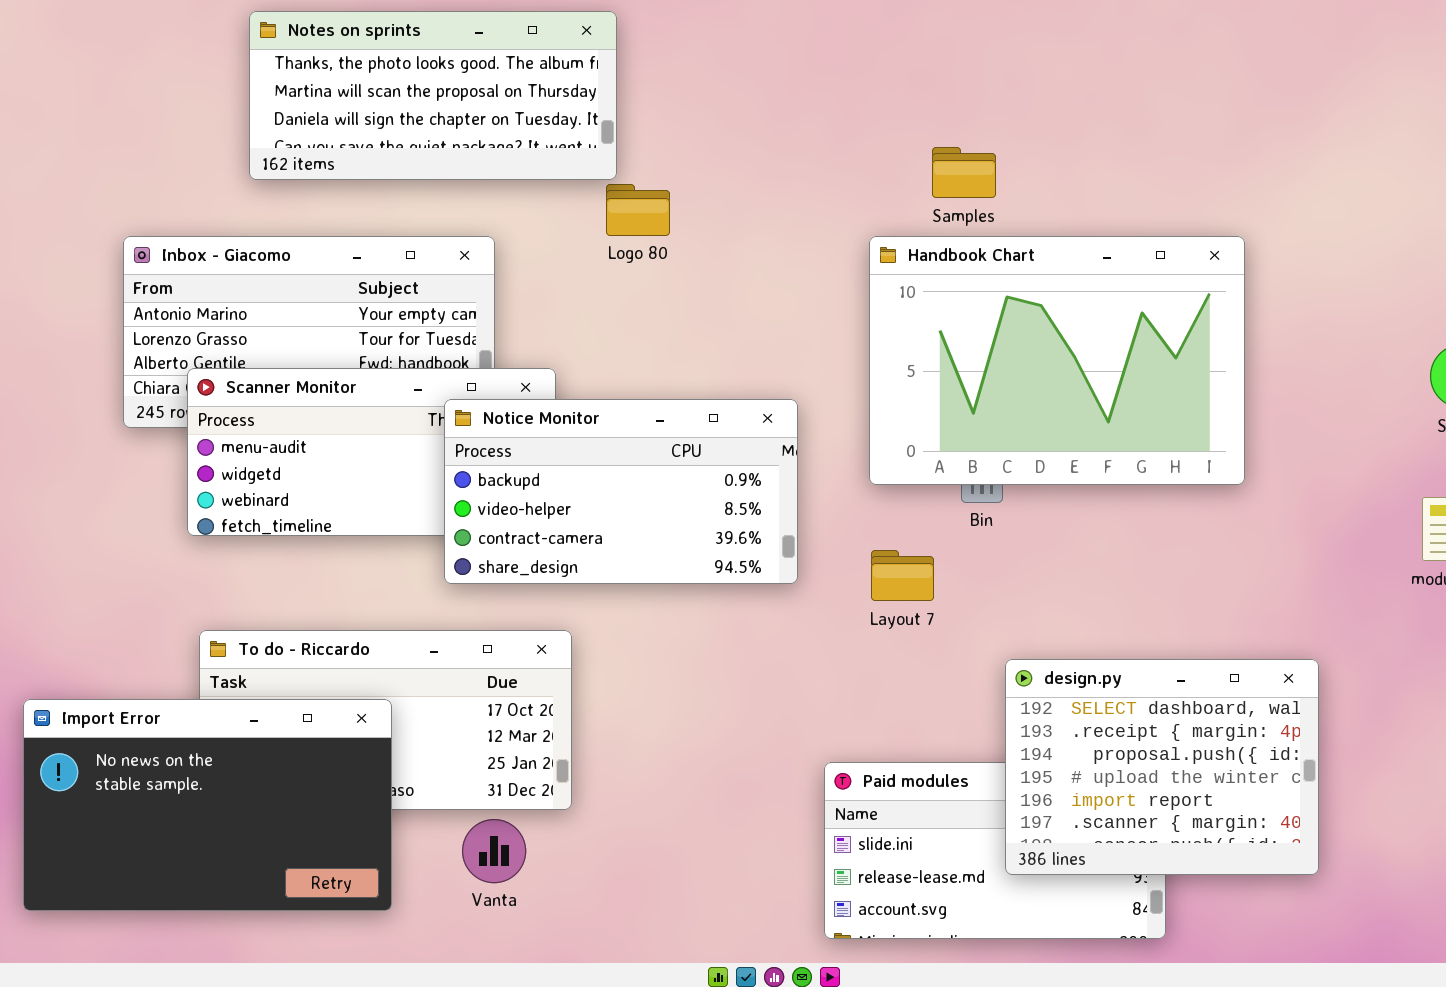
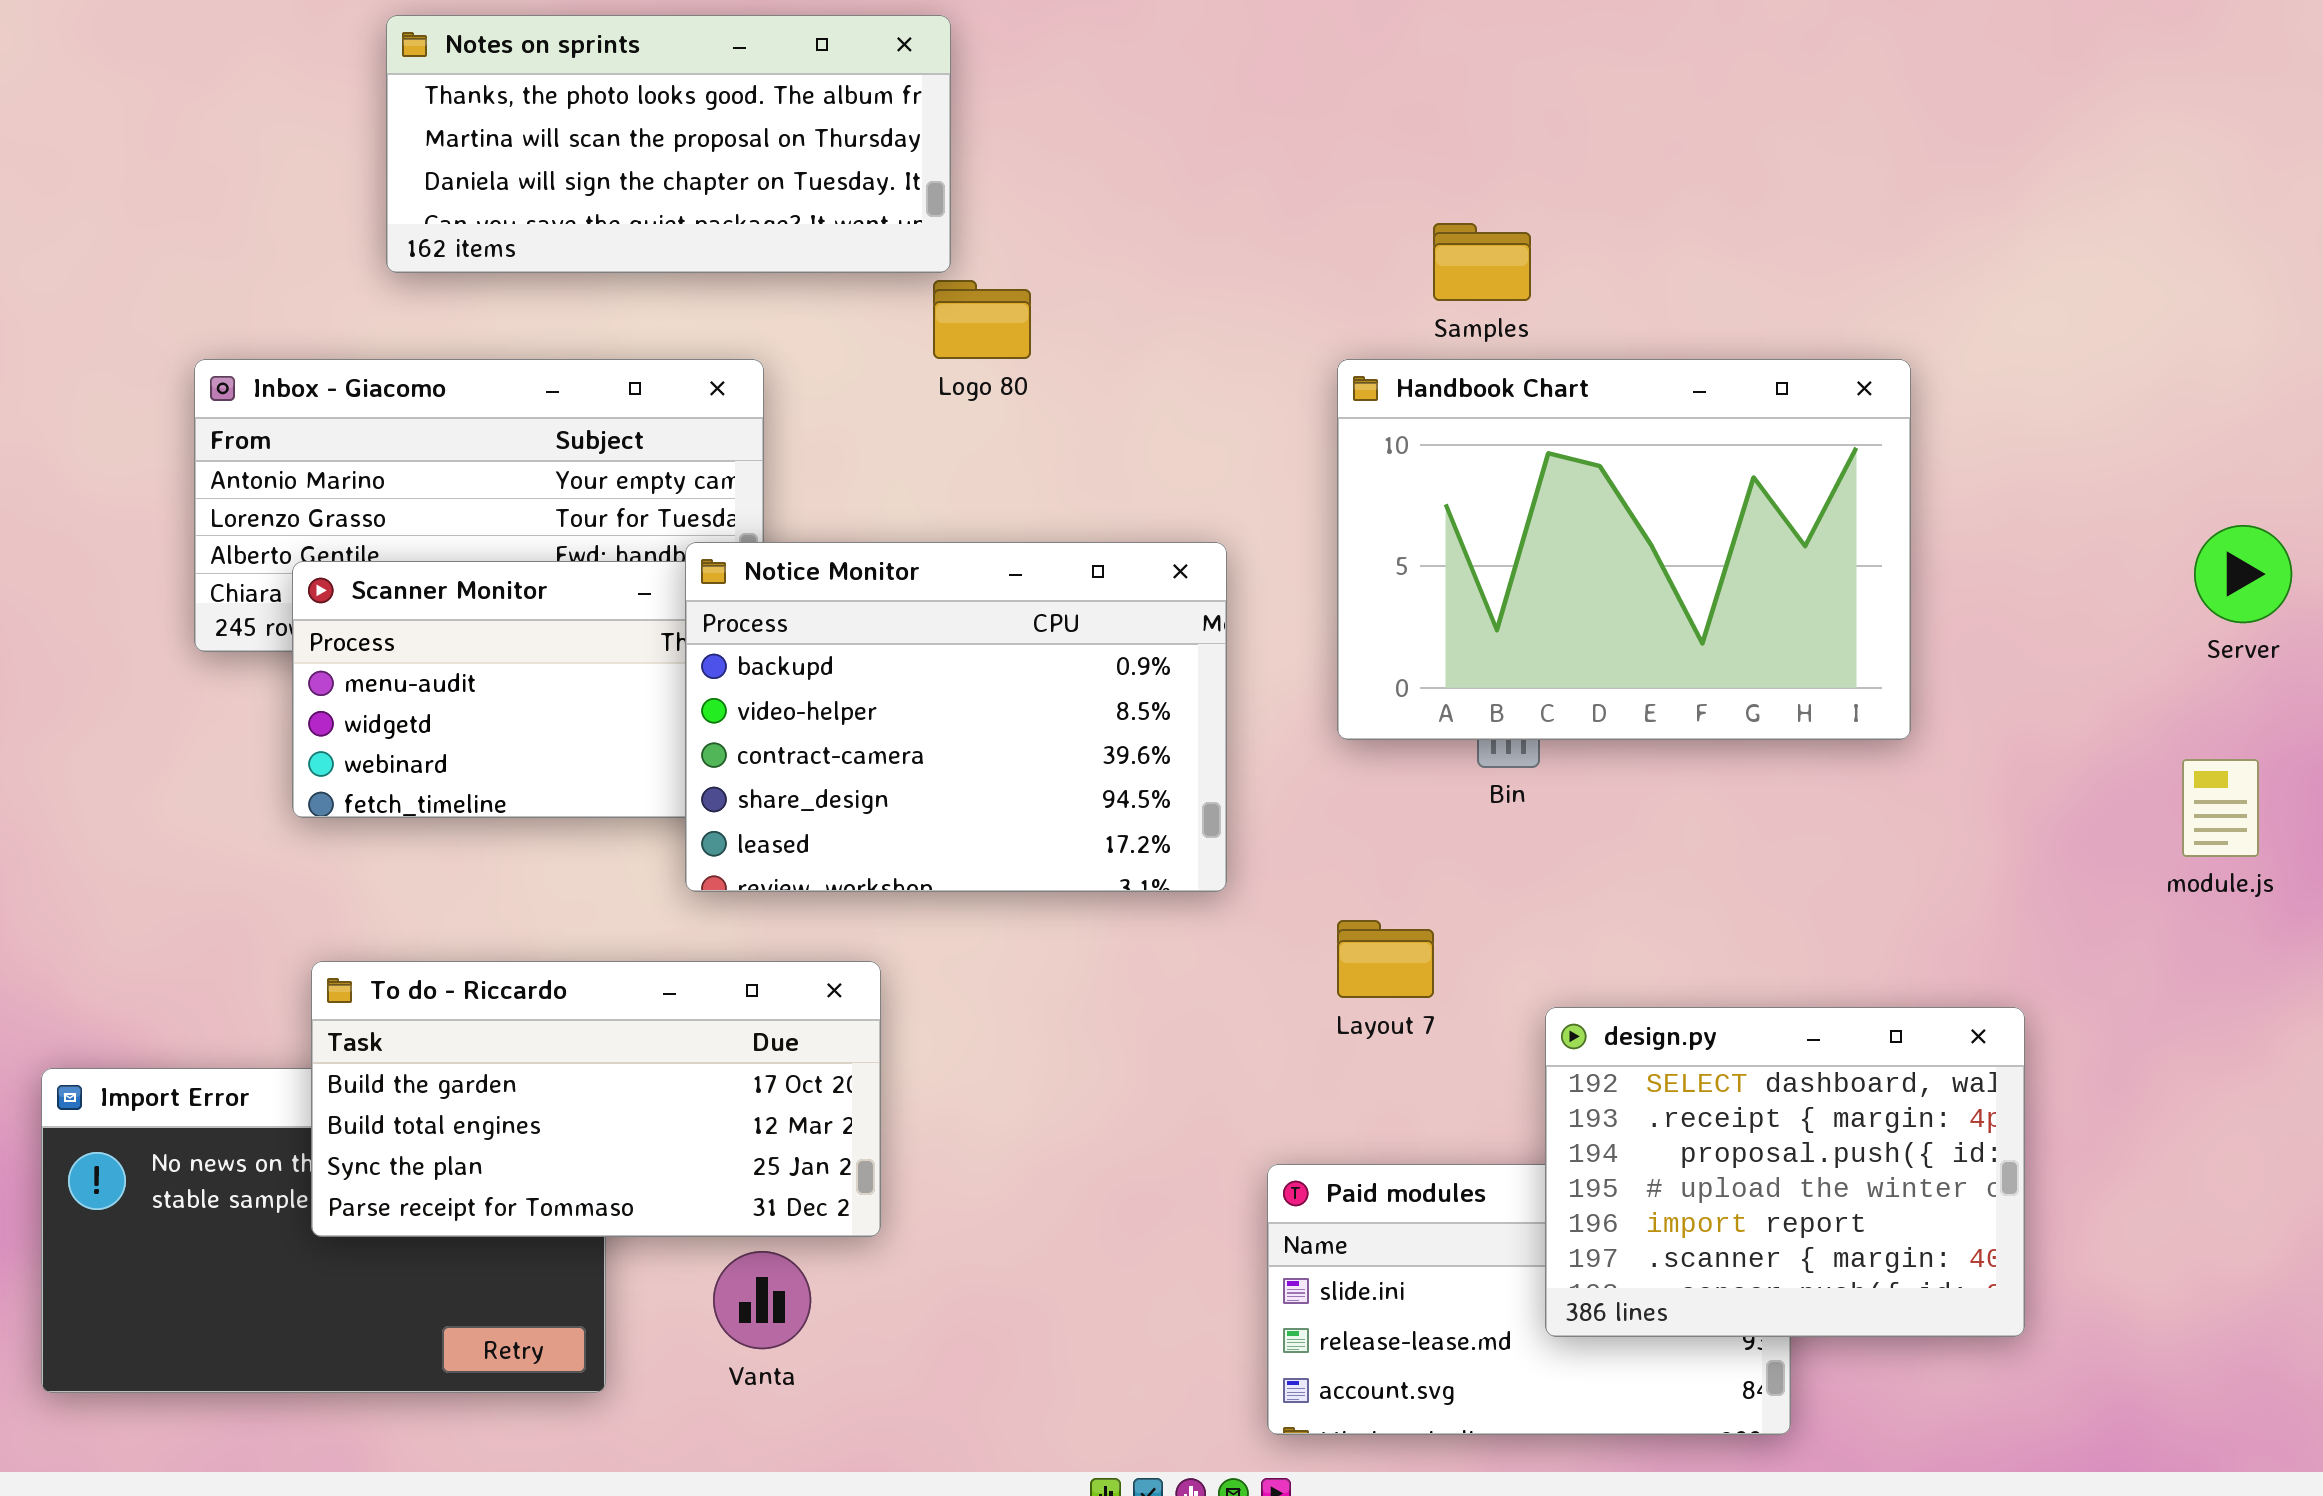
Notice Monitor: [444,399,798,584] -> [685,542,1227,892], resized
Layout 7: [871,550,934,601] -> [1337,920,1434,998], moved
To do - Riccardo: [199,630,572,810] -> [311,961,881,1237], raised

